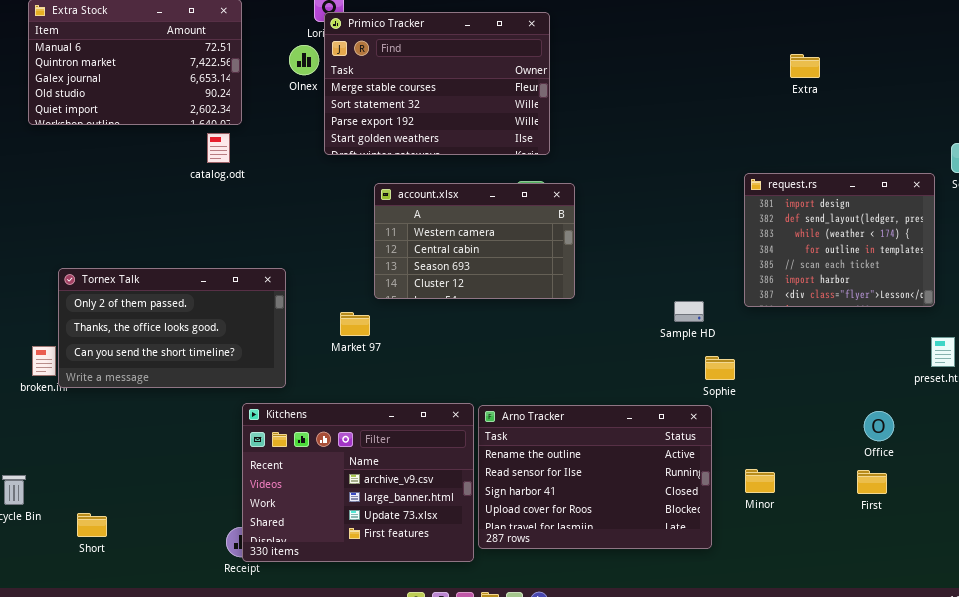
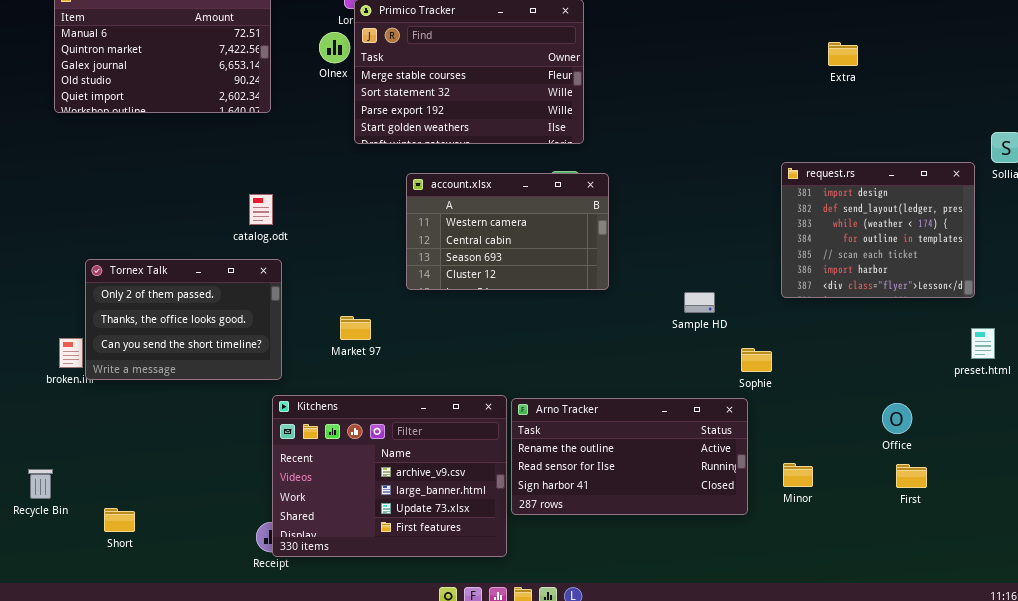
catalog.odt: [207,133,230,163] -> [249,194,273,225], moved
Tornex Talk: [58,268,286,388] -> [85,259,282,380], resized
Sample HD: [674,301,704,322] -> [684,292,715,313], moved
Market 97: [340,312,370,336] -> [340,316,371,340], moved
Arno Tracker: [478,405,712,549] -> [511,398,748,515], resized
Office: [864,411,894,441] -> [882,403,912,434], moved

